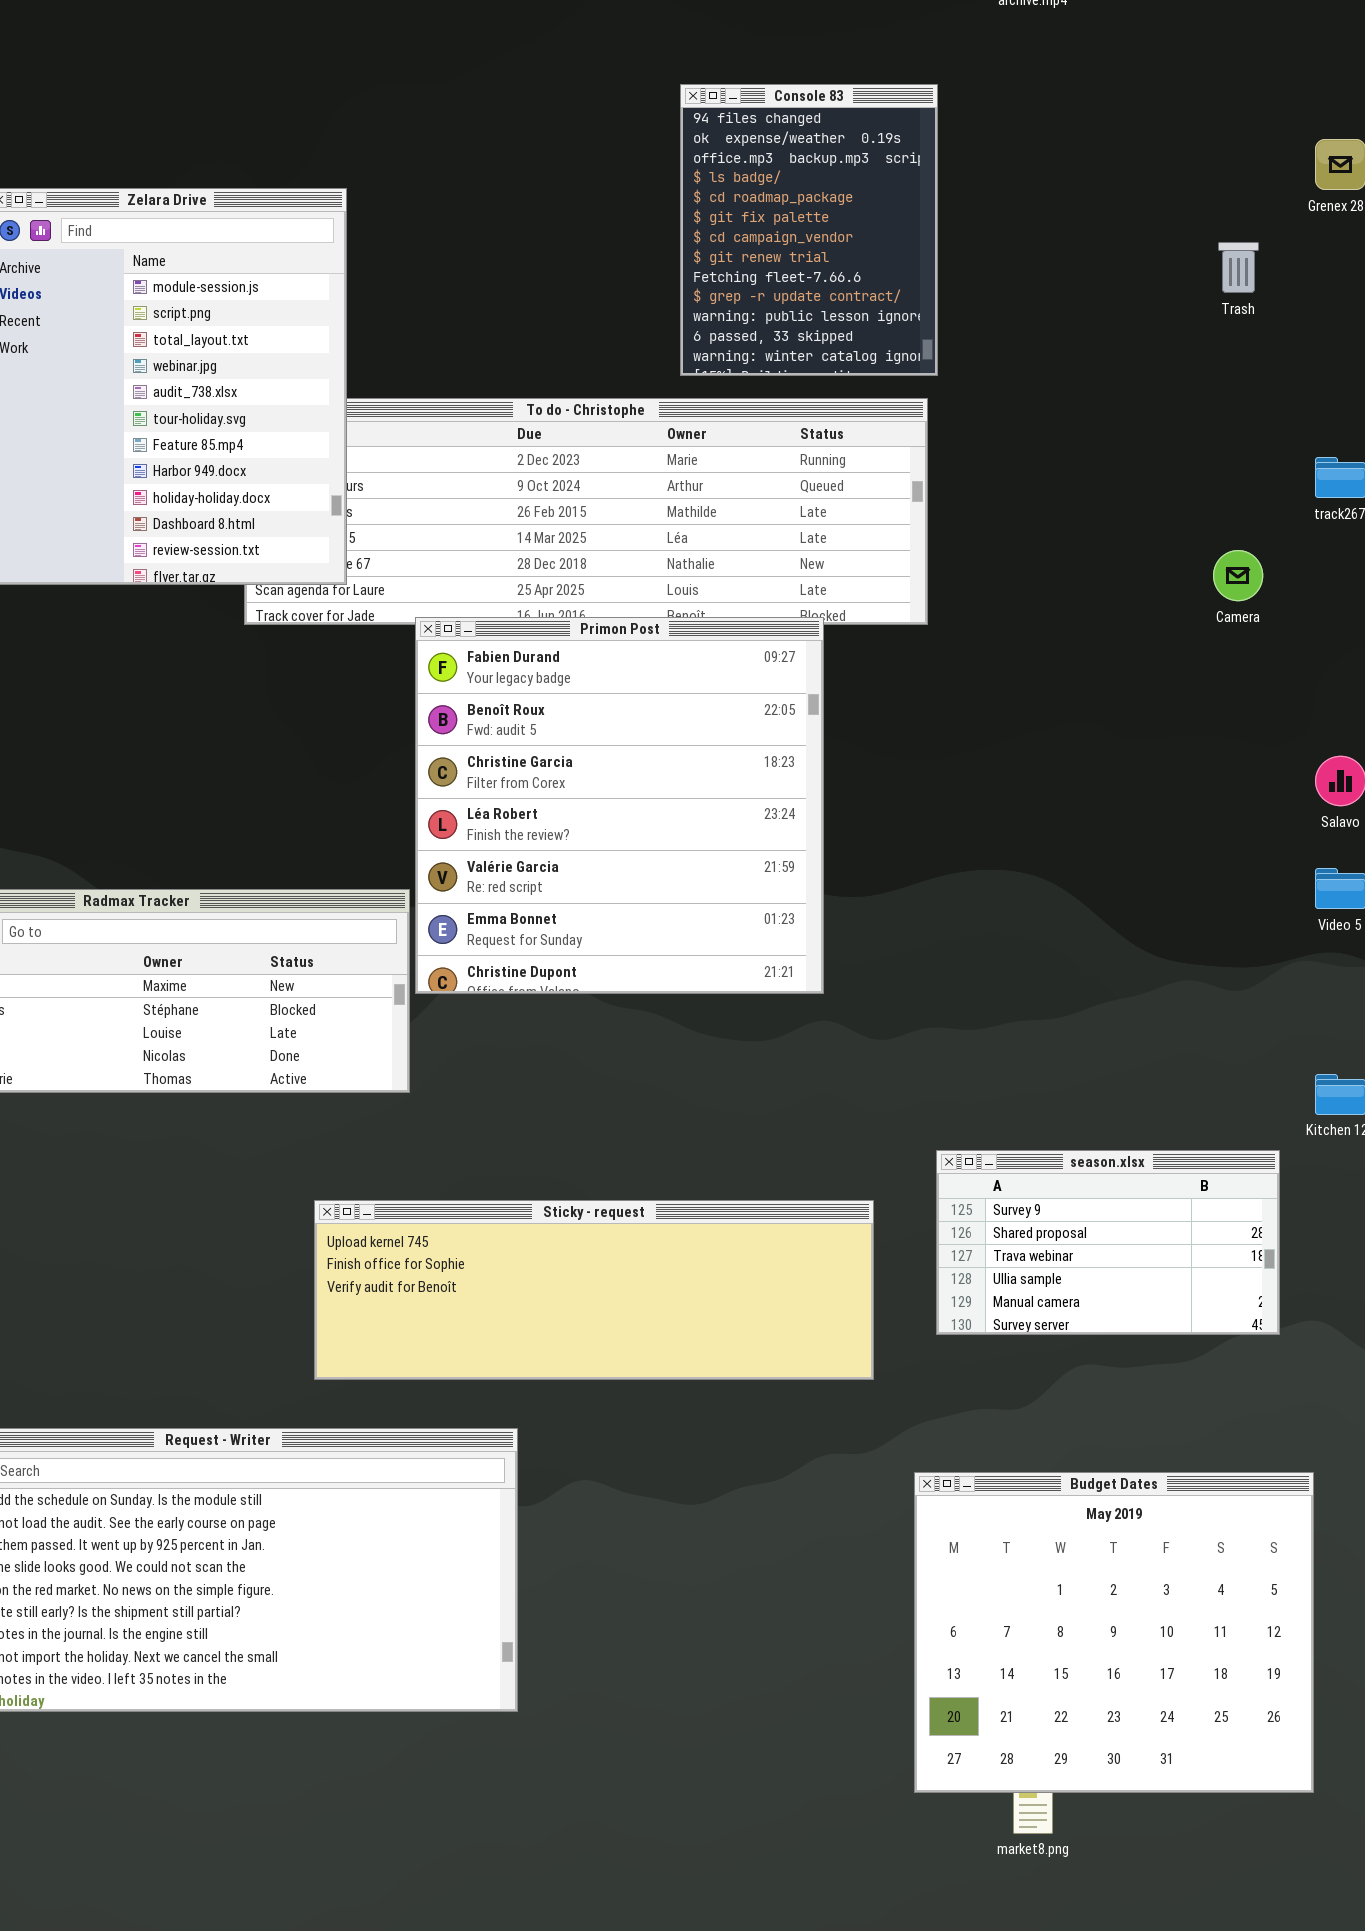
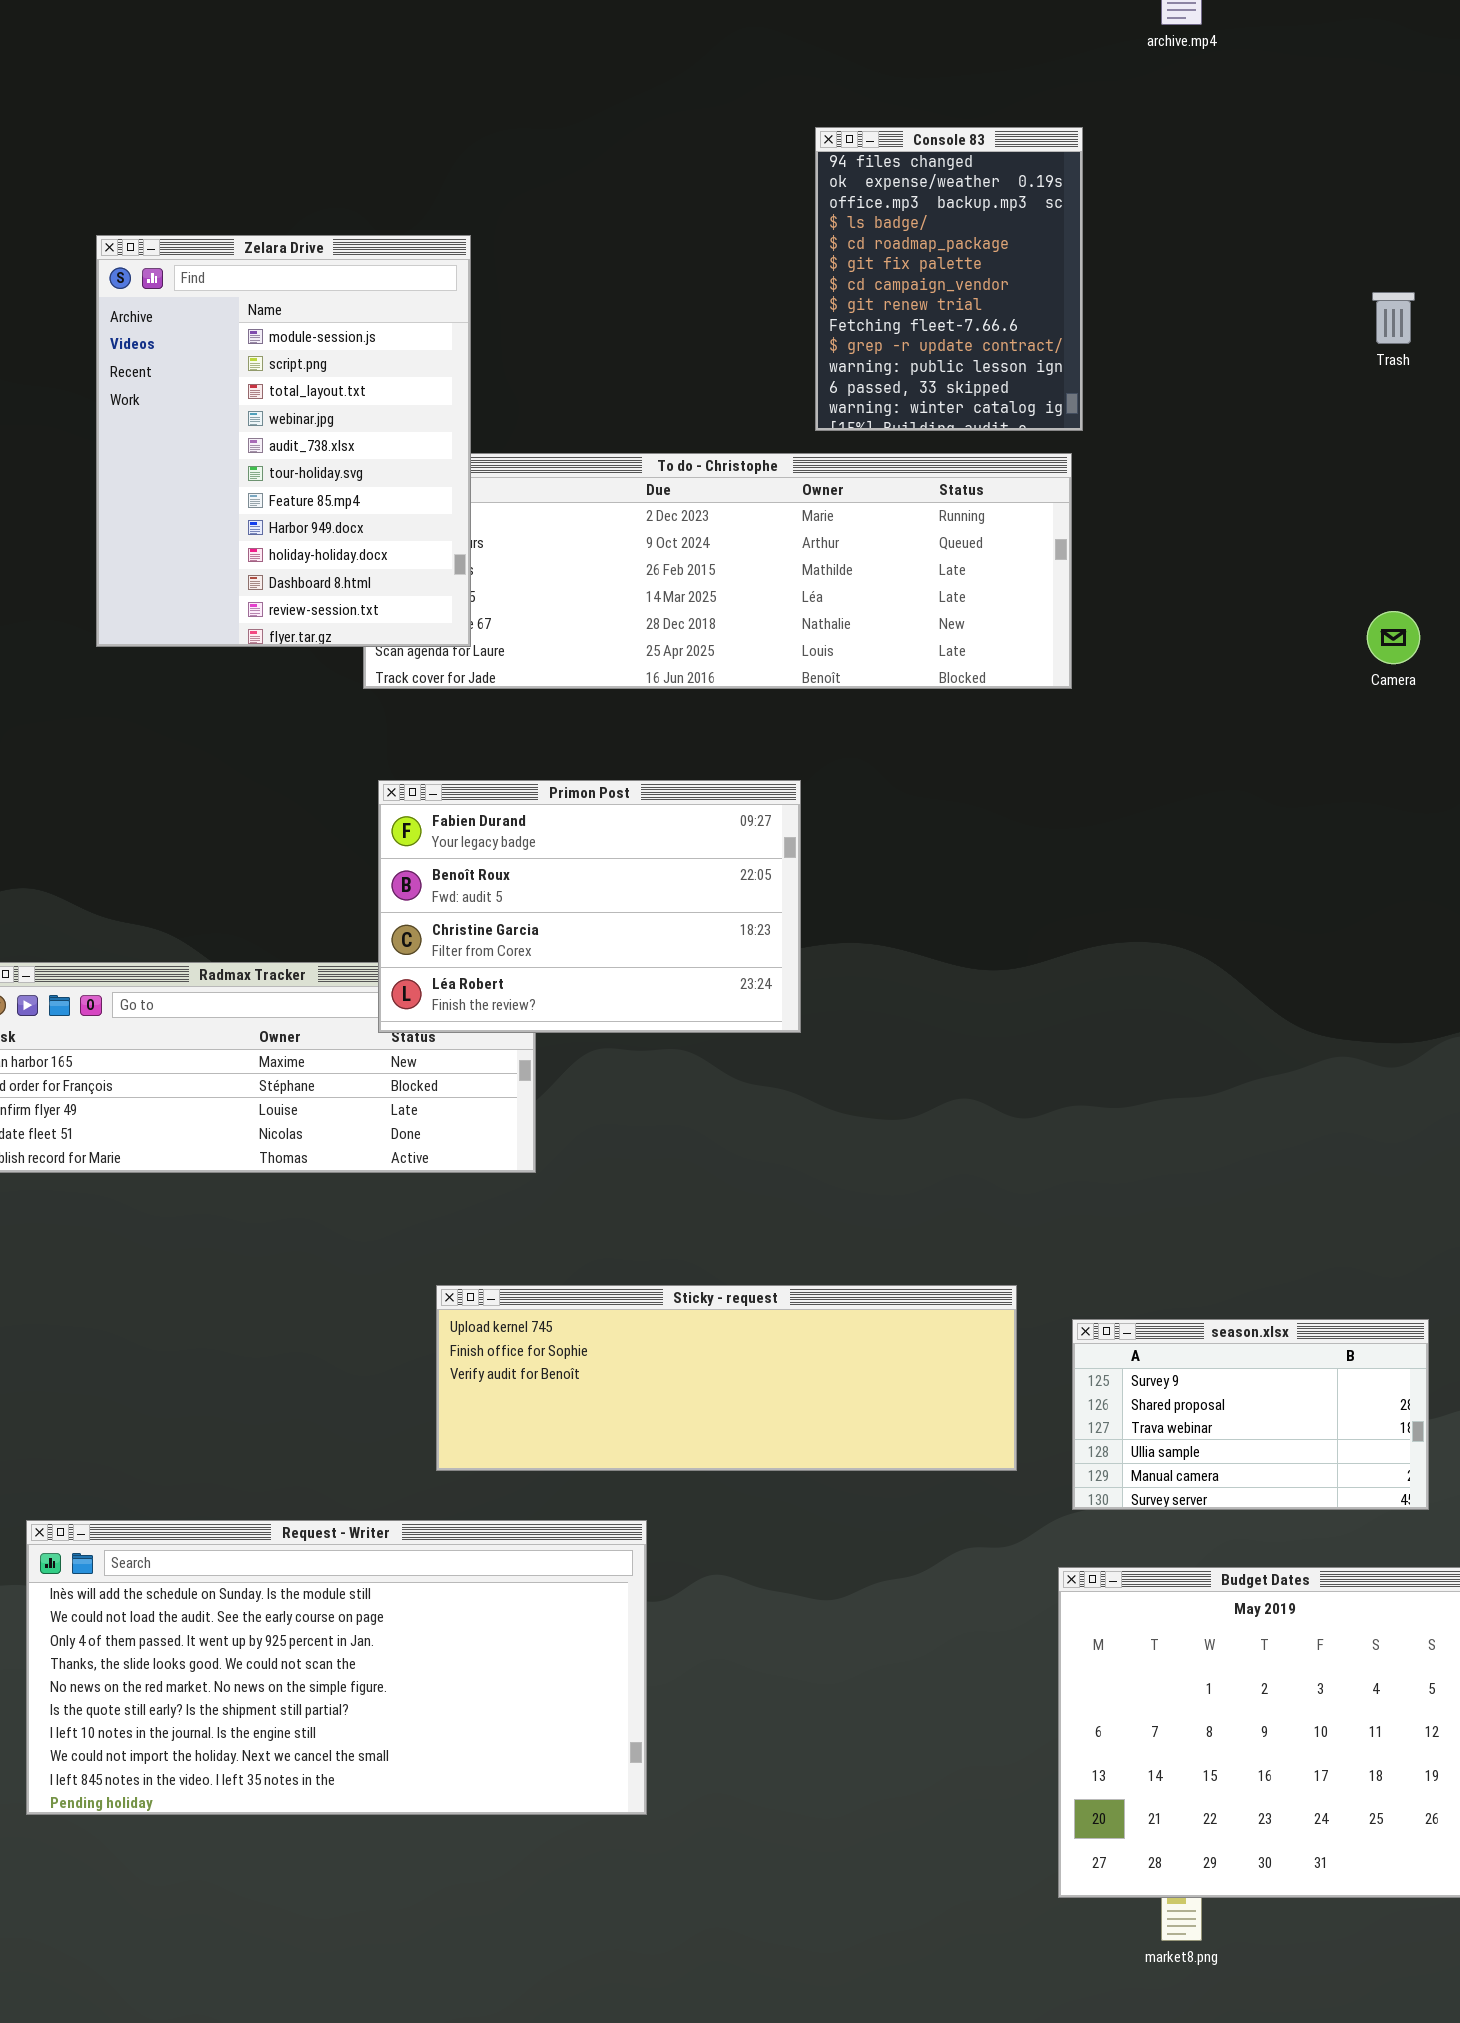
Primon Post: [415,617,824,994] -> [378,780,801,1033], moved, resized
season.xlsx: [936,1150,1280,1335] -> [1072,1319,1429,1510], moved

